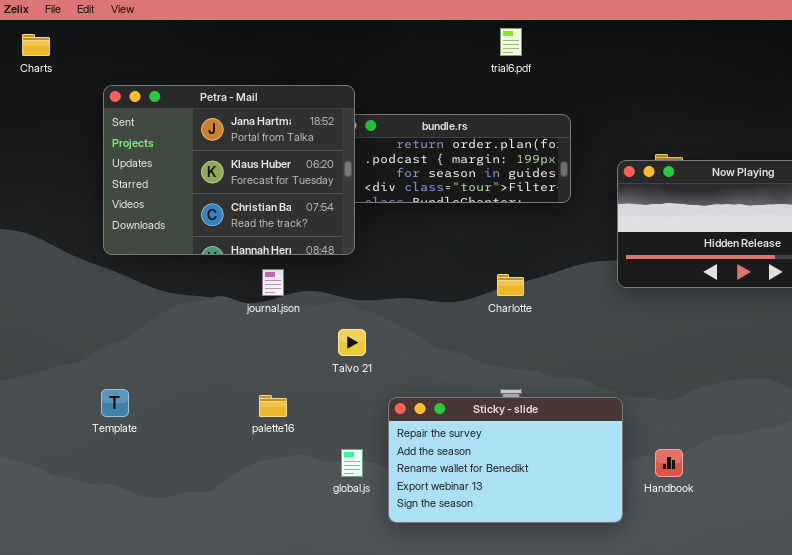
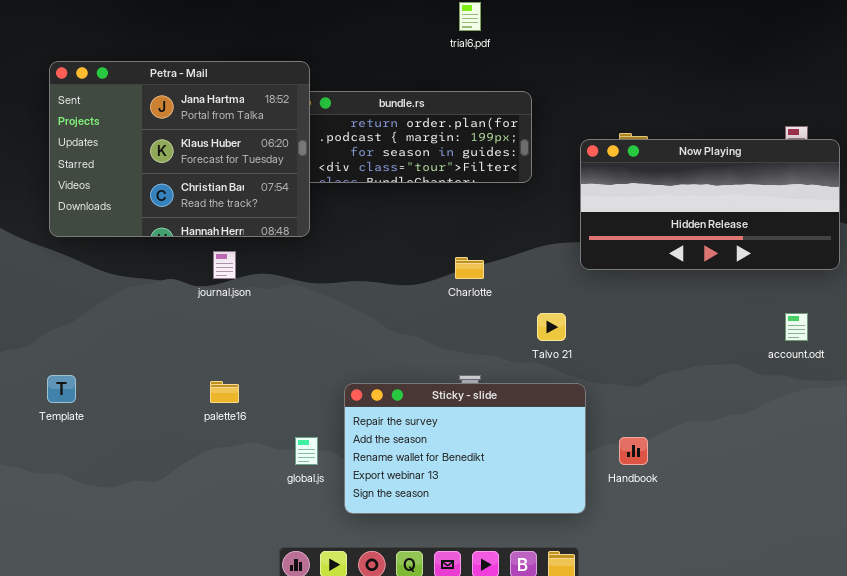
Talvo 21: [338,329,366,356] -> [537,313,566,341], moved

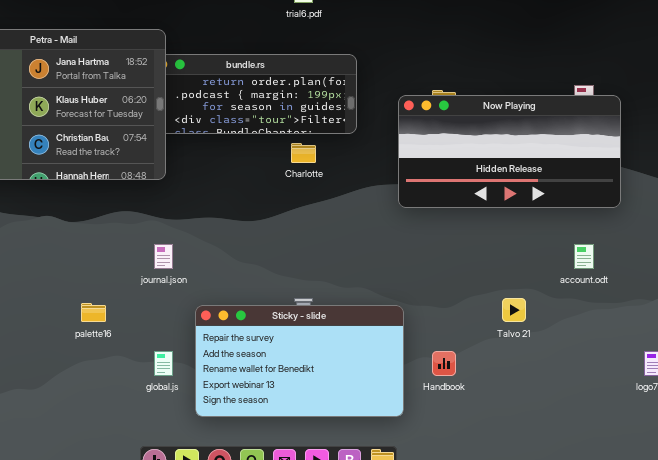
journal.json: [213,251,236,279] -> [154,244,173,269], moved
Charlotte: [455,257,484,279] -> [291,143,316,163], moved
Talvo 21: [537,313,566,341] -> [502,298,526,322], moved

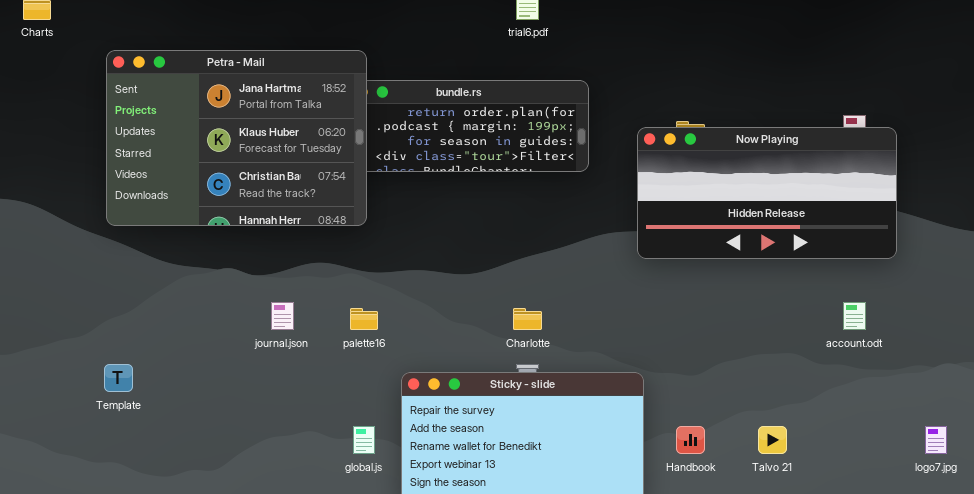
Charlotte: [291,143,316,163] -> [513,308,542,330], moved
journal.json: [154,244,173,269] -> [271,302,294,330], moved
Talvo 21: [502,298,526,322] -> [758,426,787,454], moved
palette16: [81,303,106,322] -> [350,308,378,330], moved

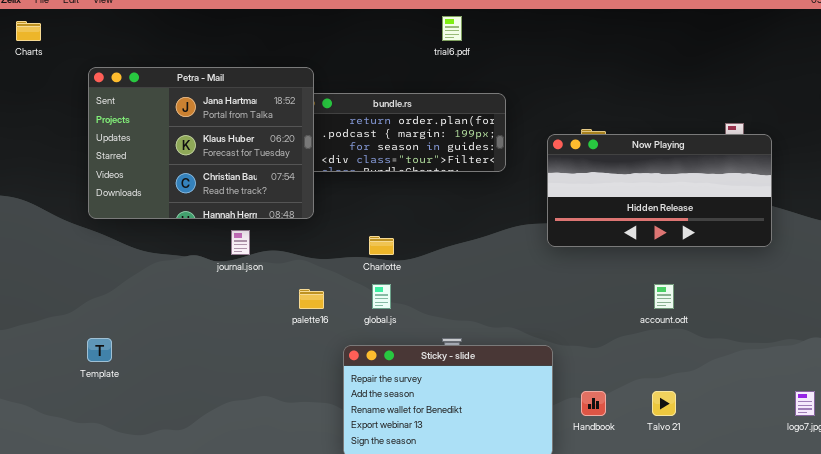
journal.json: [271,302,294,330] -> [231,230,250,255], moved
account.odt: [843,302,866,330] -> [654,284,674,309], moved
Charlotte: [513,308,542,330] -> [369,236,394,255], moved
global.js: [353,426,375,454] -> [372,284,391,309], moved

